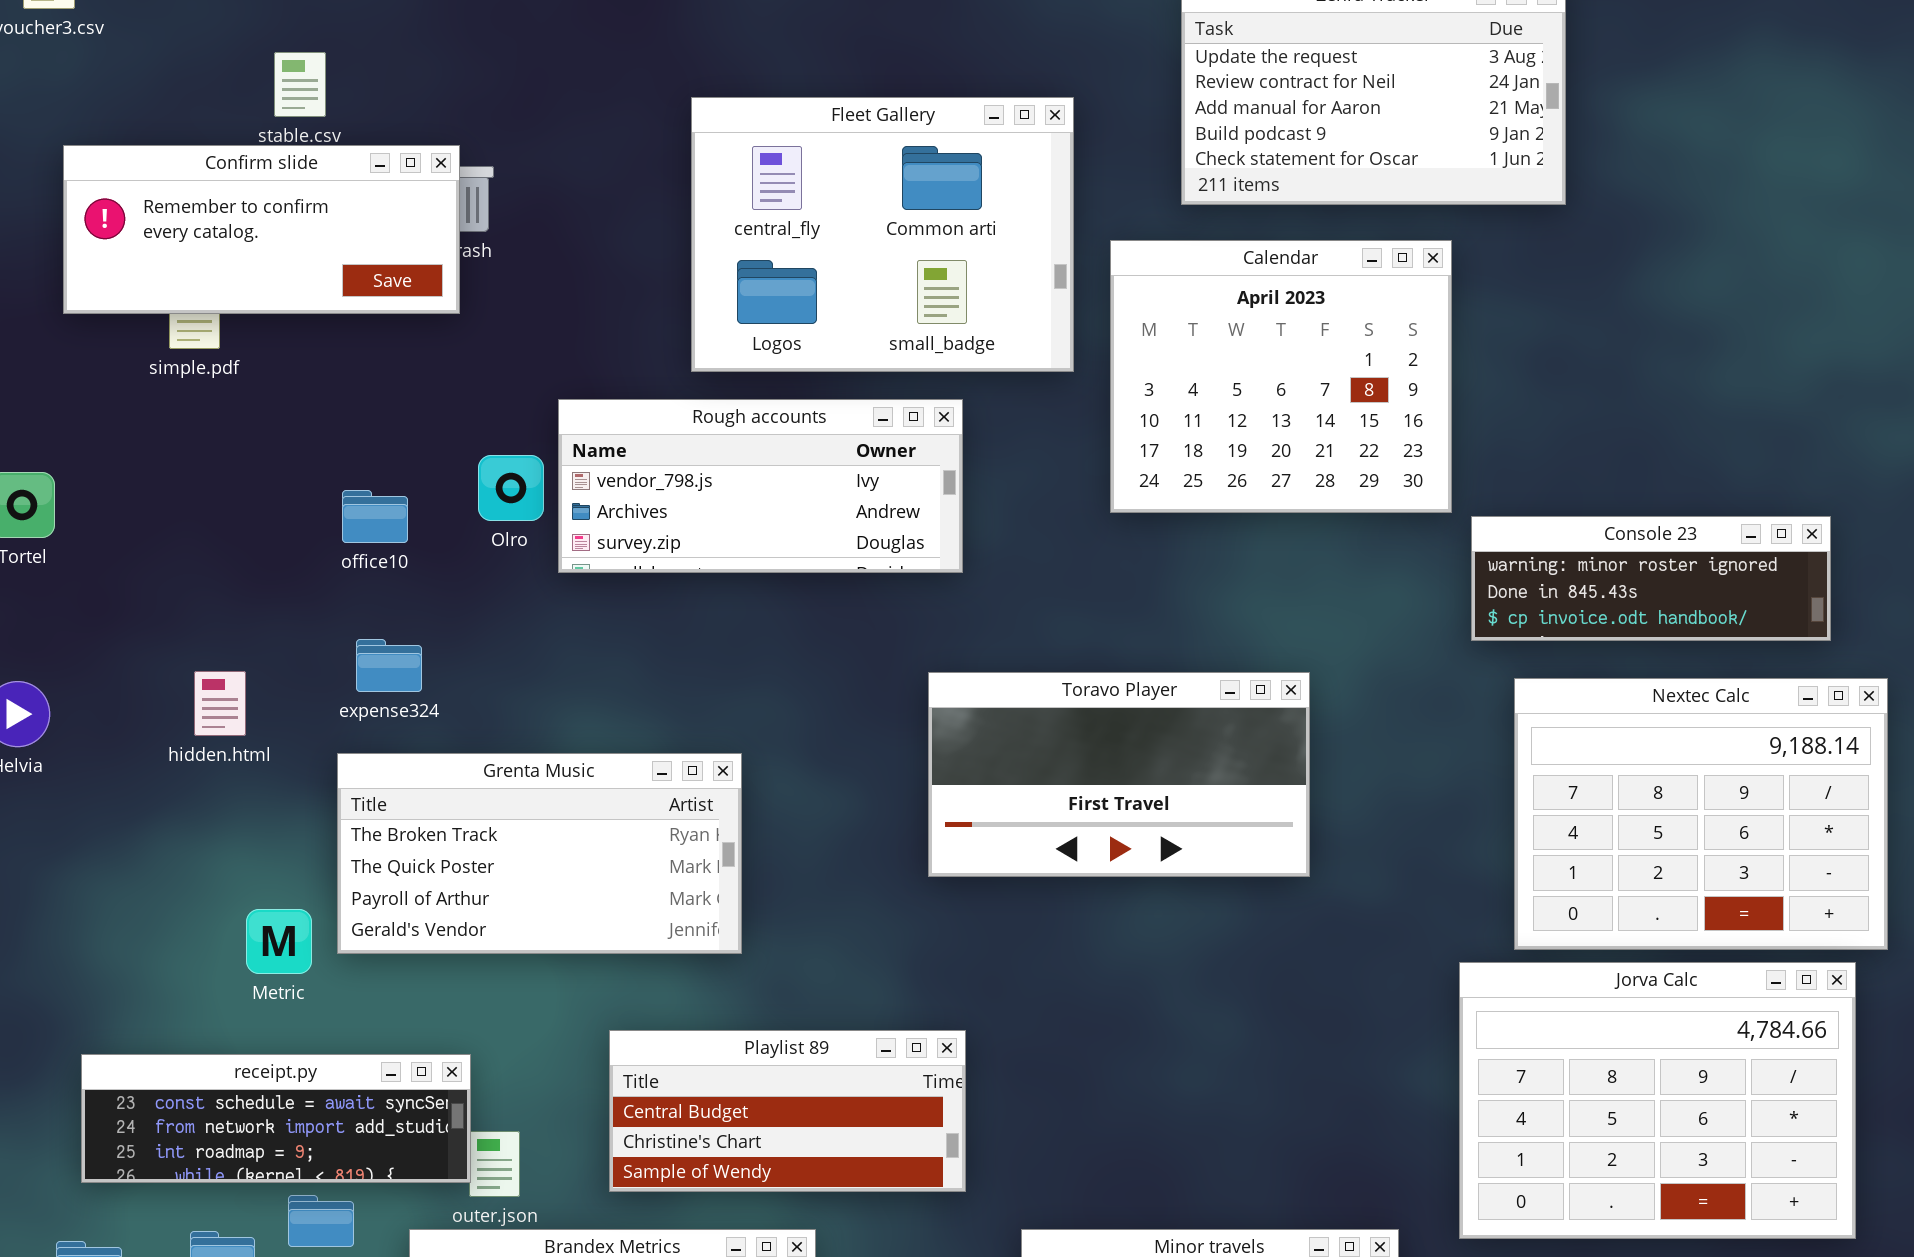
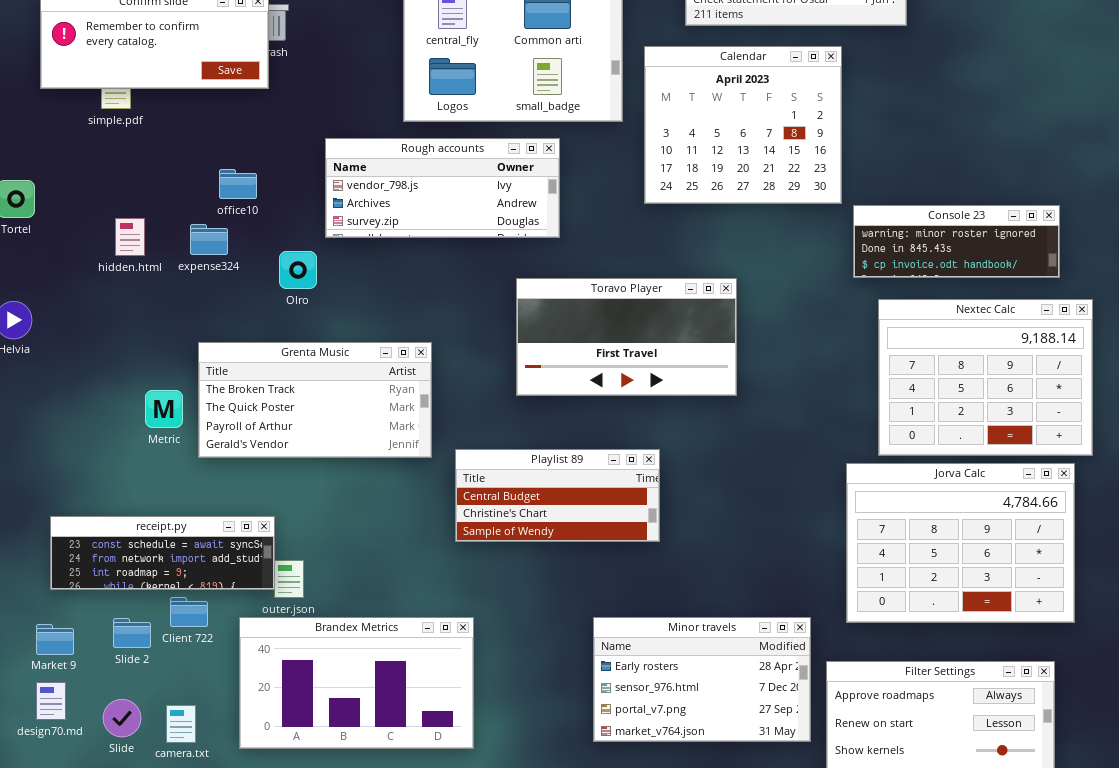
Olro: [478,455,544,521] -> [279,251,317,289], moved
office10: [342,490,408,543] -> [219,169,257,199], moved
expense324: [356,639,422,692] -> [190,224,228,255], moved
hidden.html: [194,671,246,736] -> [115,218,145,256], moved
Toravo Player: [928,672,1310,877] -> [516,278,737,396], moved
Metric: [246,909,312,974] -> [145,390,183,428], moved
Playlist 89: [609,1030,966,1192] -> [455,449,660,542], moved

